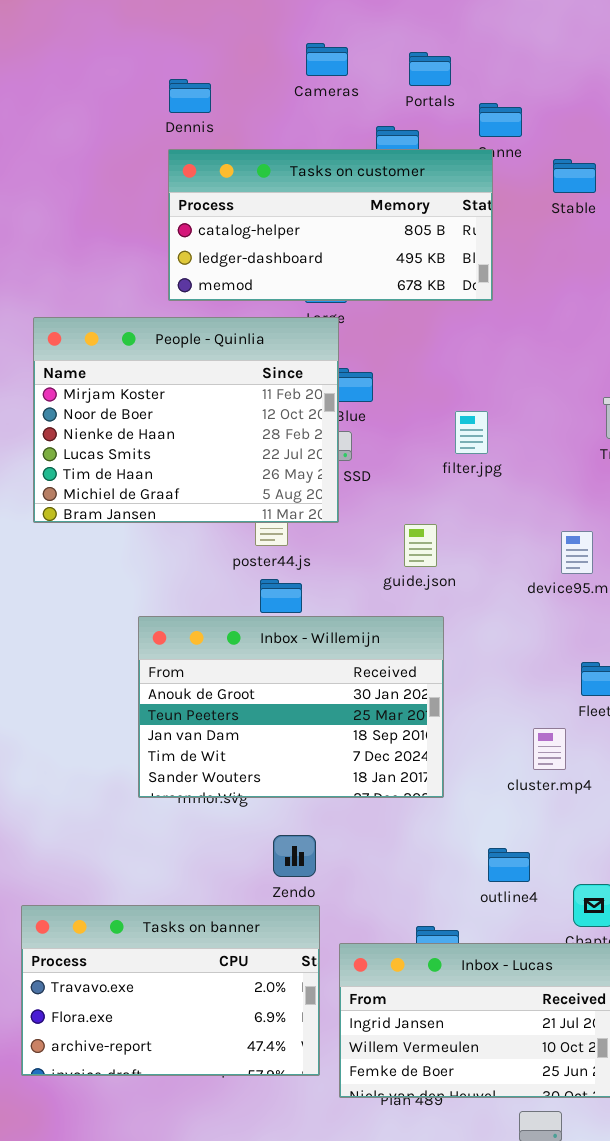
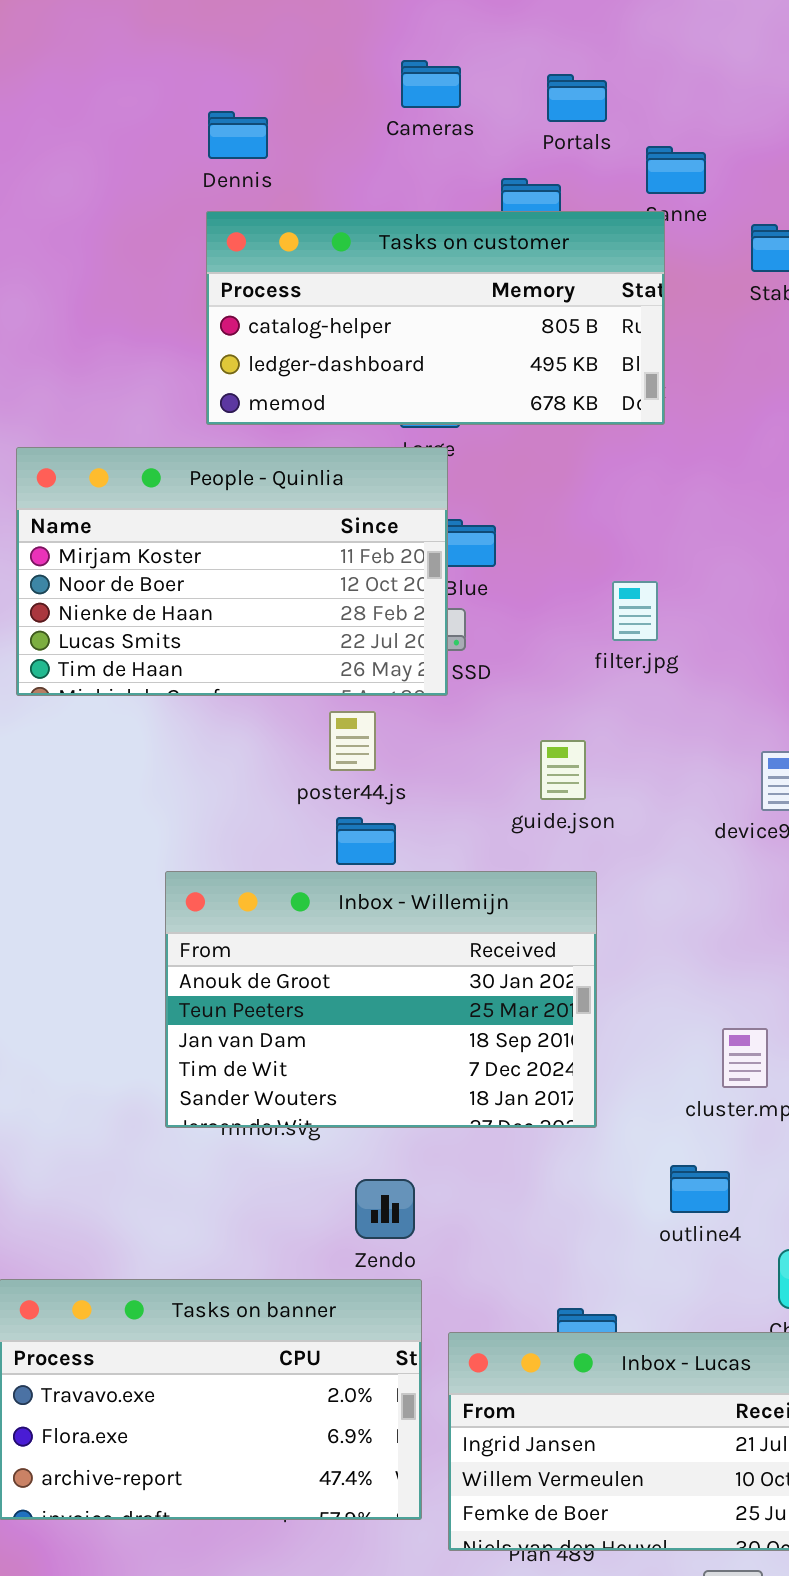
People - Quinlia: [33,317,339,523] -> [16,447,448,696], resized
outline4: [488,848,530,882] -> [670,1165,730,1213], moved

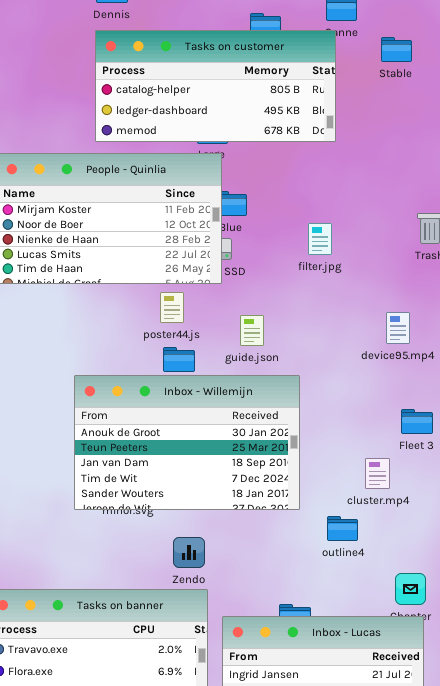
guide.json: [540,740,586,800] -> [240,315,264,346], moved
outline4: [670,1165,730,1213] -> [327,516,358,541], moved

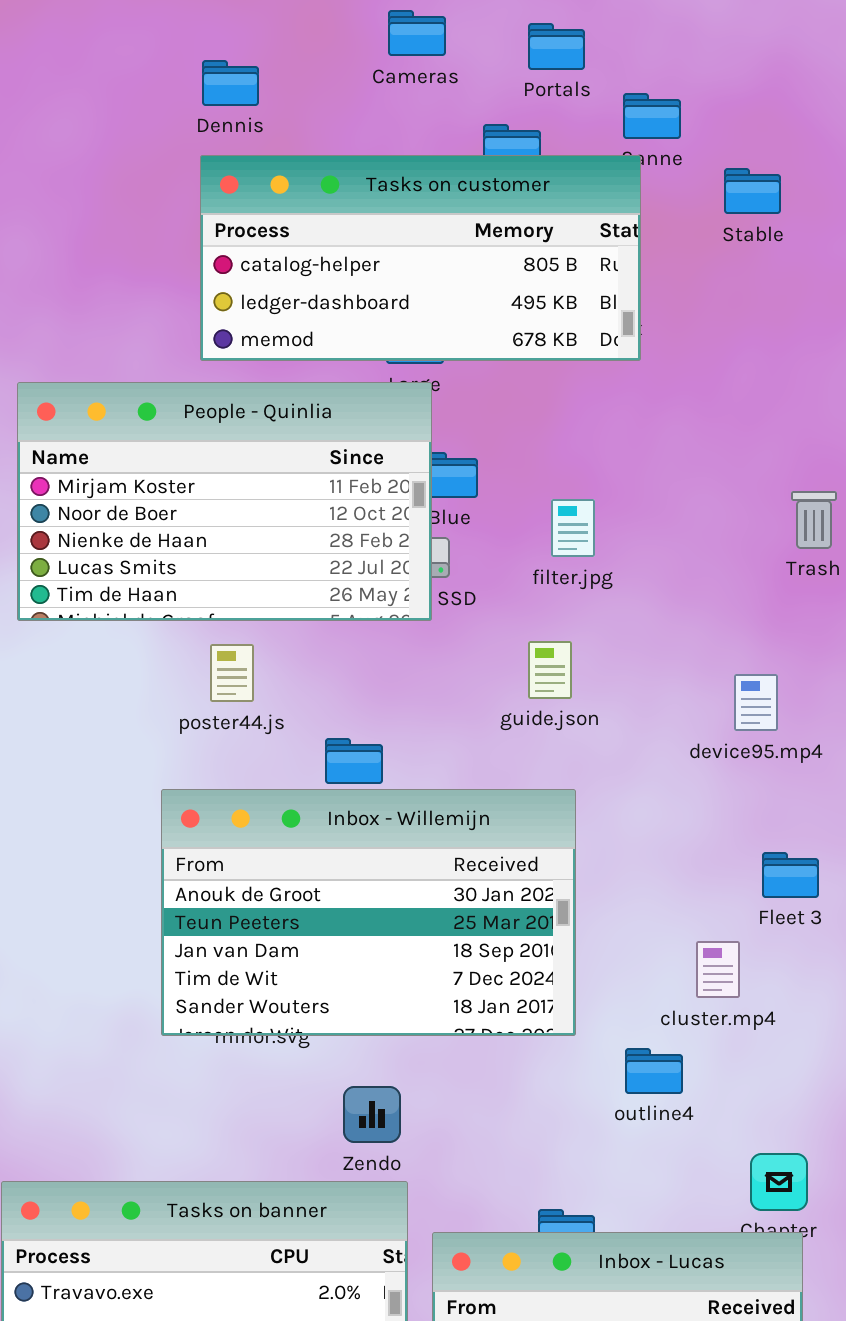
filter.jpg: [308,223,332,255] -> [551,499,595,557], moved
poster44.js: [160,292,184,323] -> [210,644,254,702], moved
guide.json: [240,315,264,346] -> [528,641,572,699], moved

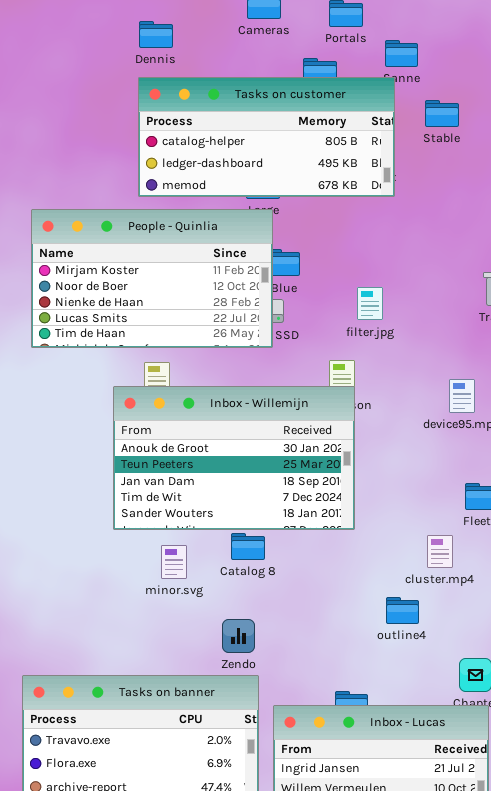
Stable: [724,168,781,214] -> [425,100,459,127], moved
filter.jpg: [551,499,595,557] -> [357,287,383,320], moved
Inbox - Willemijn: [161,789,576,1036] -> [113,386,355,530], moved

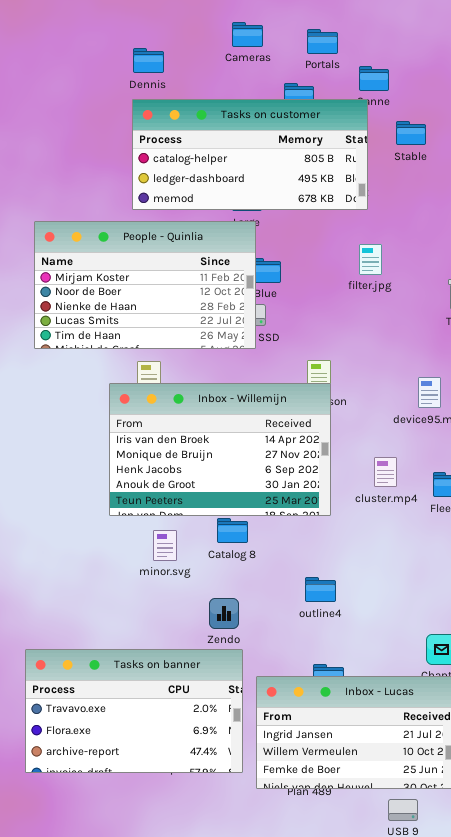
filter.jpg: [357,287,383,320] -> [359,244,382,275], moved
Inbox - Willemijn: [113,386,355,530] -> [109,383,331,516], scrolled up 3 rows
cluster.mp4: [427,535,453,568] -> [374,457,397,487], moved
outline4: [386,597,419,624] -> [305,577,336,602], moved

